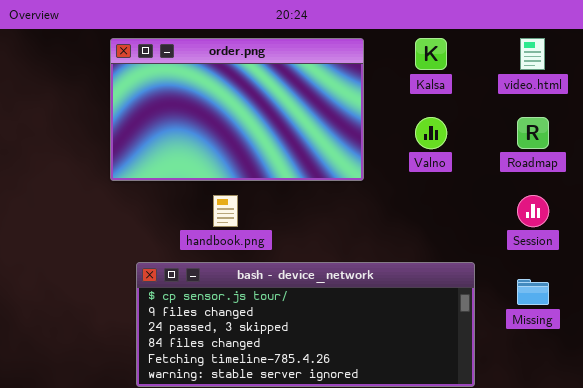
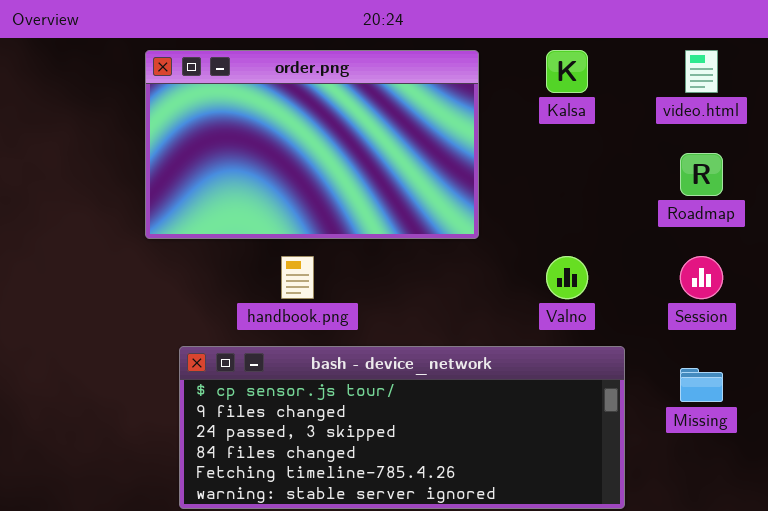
Valno: [415,117,447,149] -> [546,256,588,299], moved

